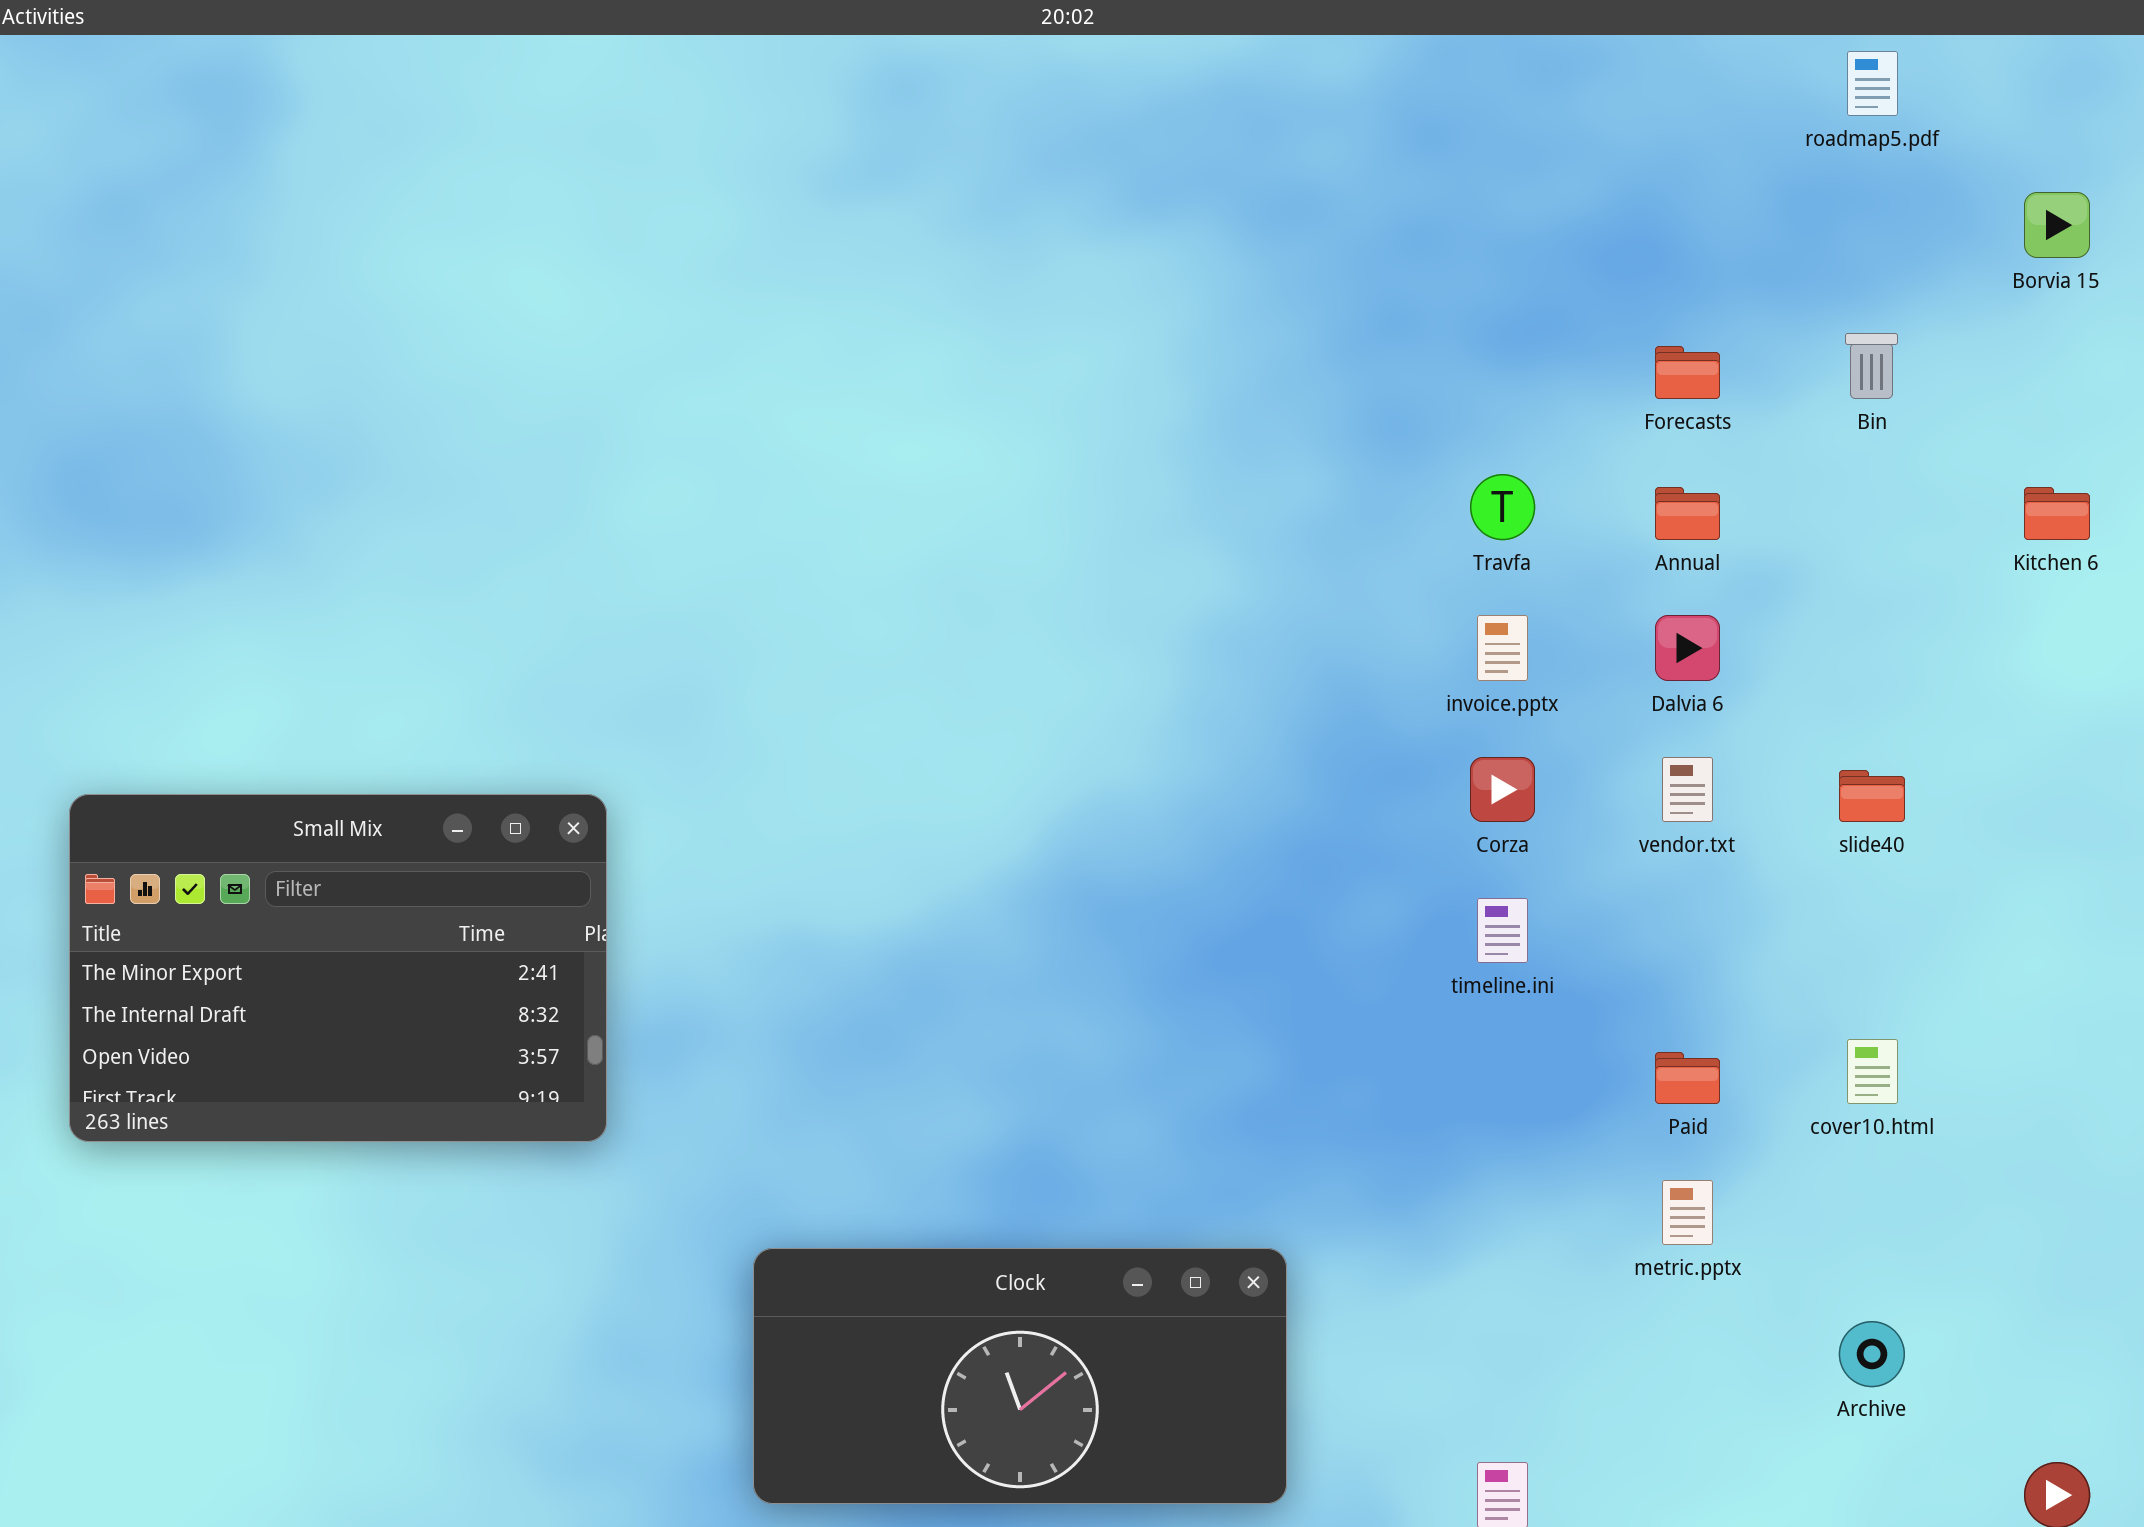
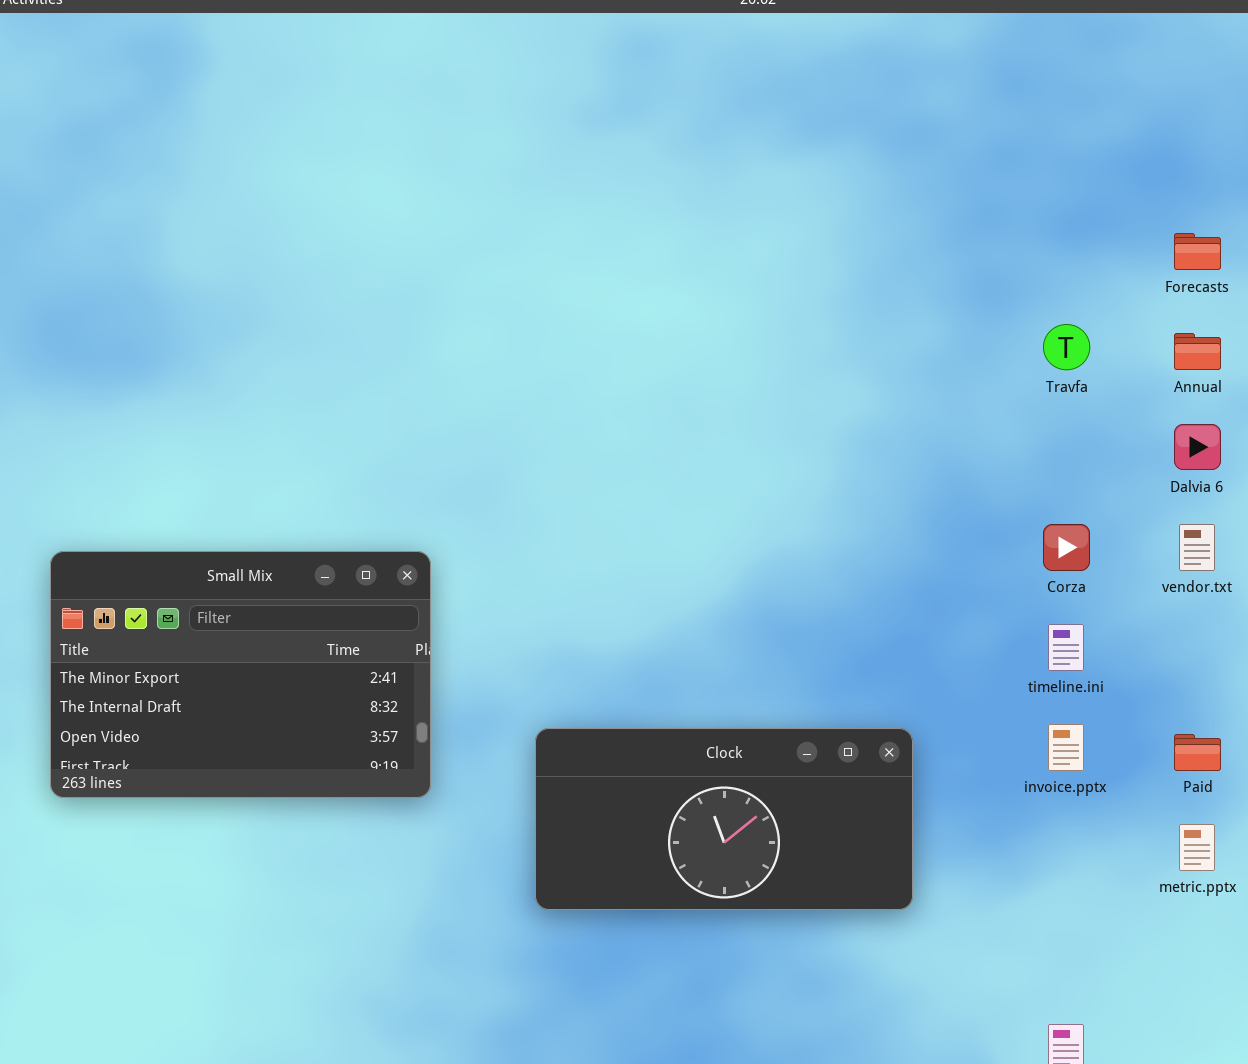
invoice.pptx: [1477,615,1528,681] -> [1048,724,1084,771], moved
Clock: [753,1248,1287,1504] -> [535,728,913,910], moved

